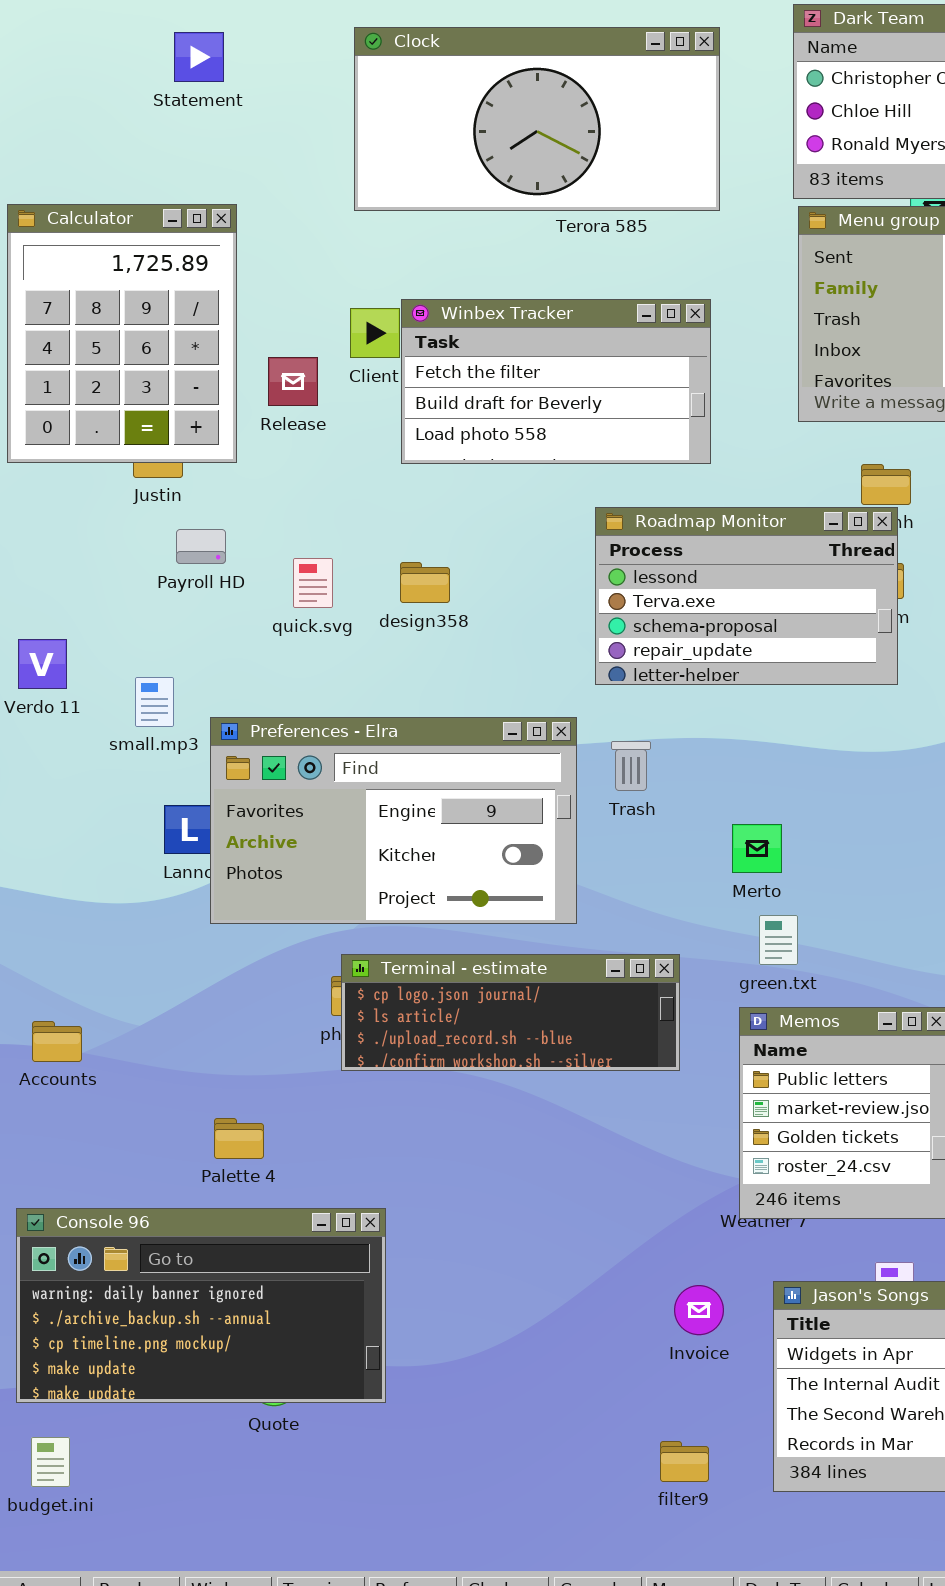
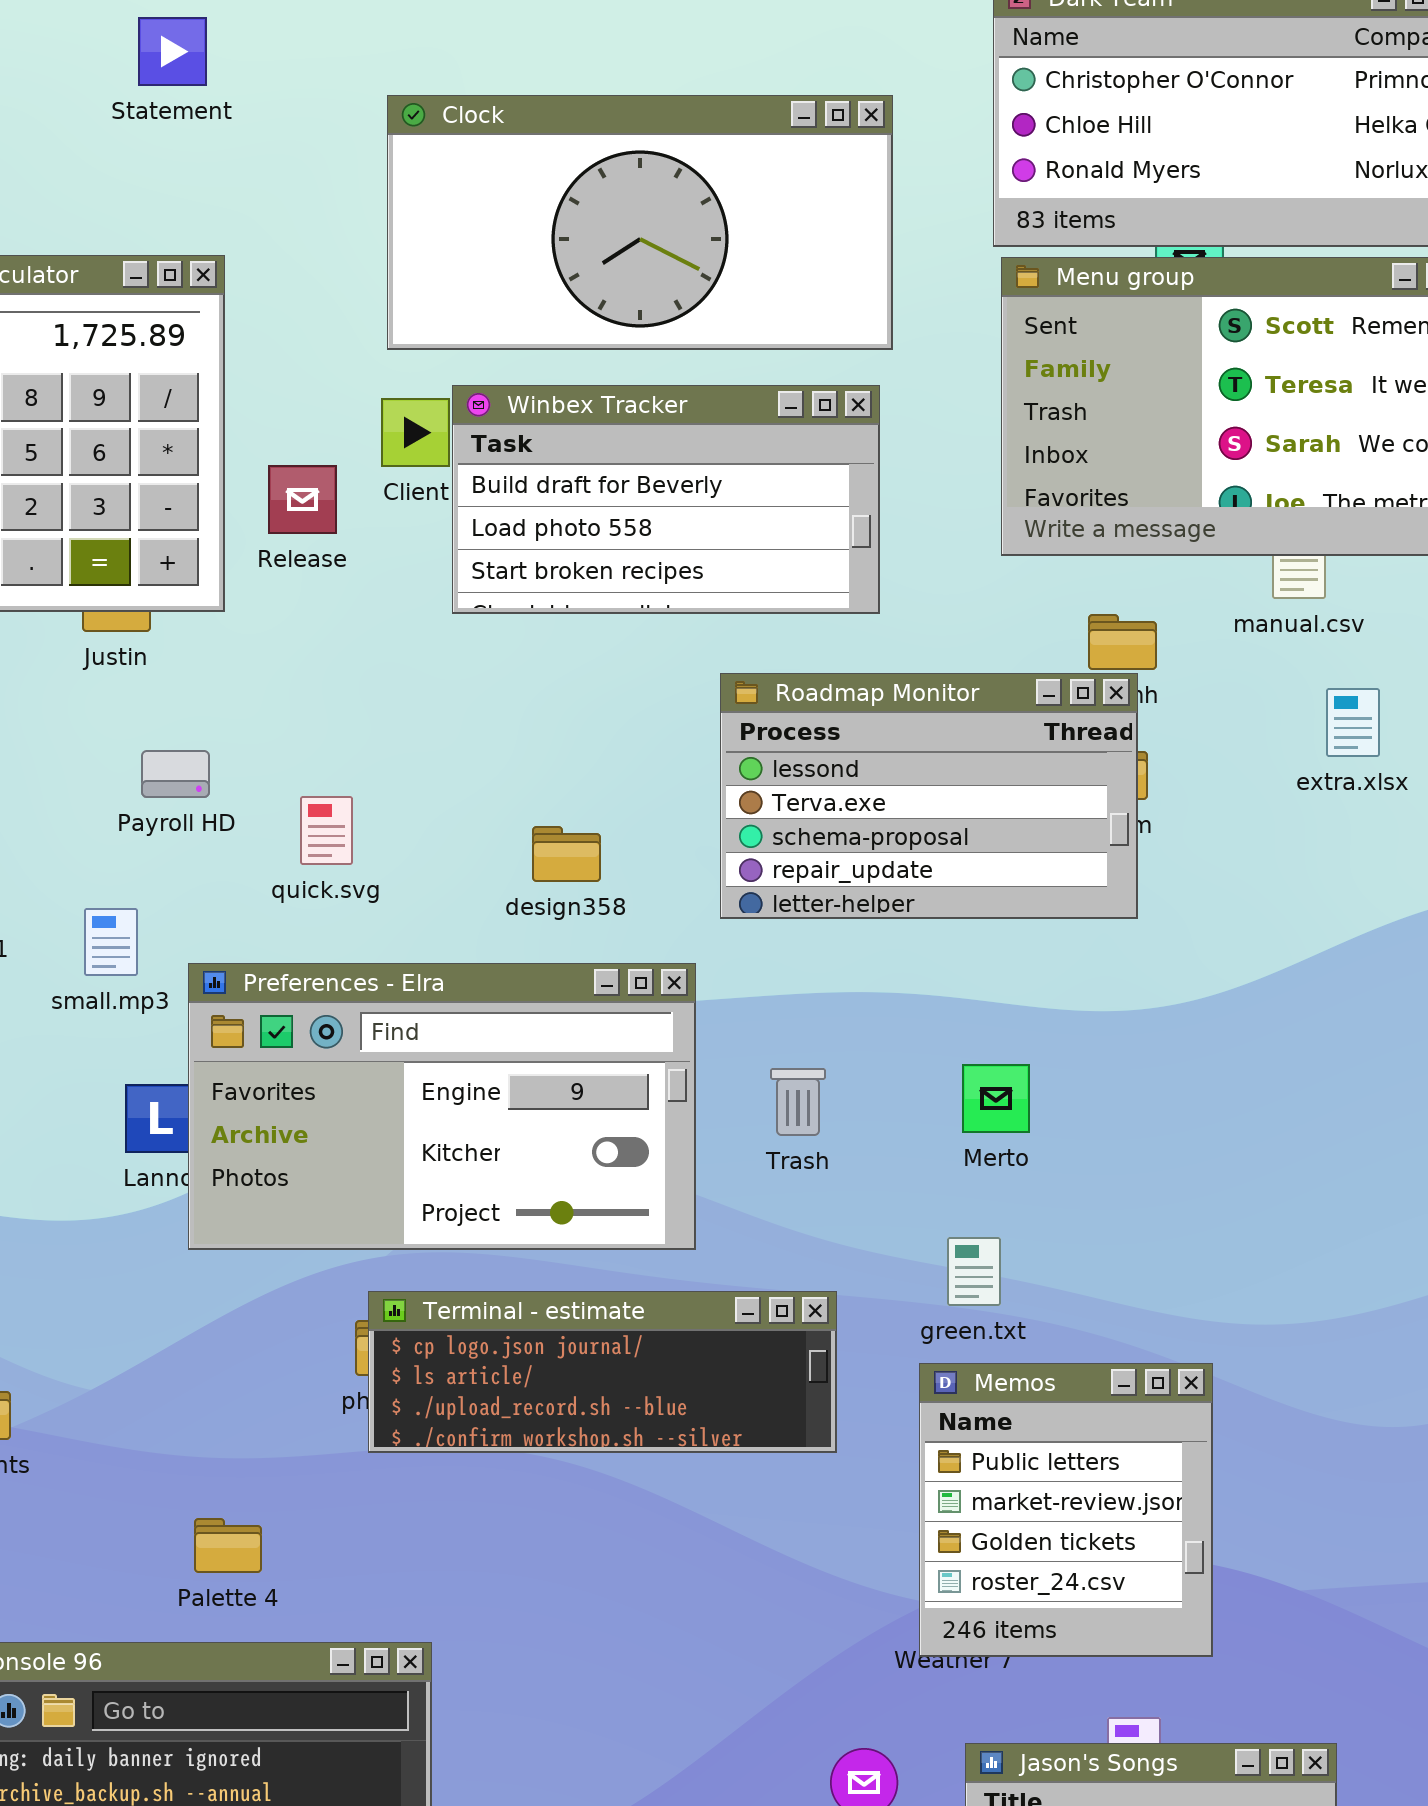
Clock: [354,27,720,211] -> [387,95,893,350], moved
Winbex Tracker: [401,299,711,464] -> [452,385,880,614], scrolled down 1 row
Payroll HD: [176,529,226,564] -> [141,750,210,798], moved
quick.svg: [293,558,333,608] -> [300,796,353,865], moved
design358: [400,562,450,603] -> [532,826,601,882], moved
Trash: [611,741,651,791] -> [770,1068,826,1136], moved
Merto: [732,824,782,873] -> [962,1064,1030,1133], moved

